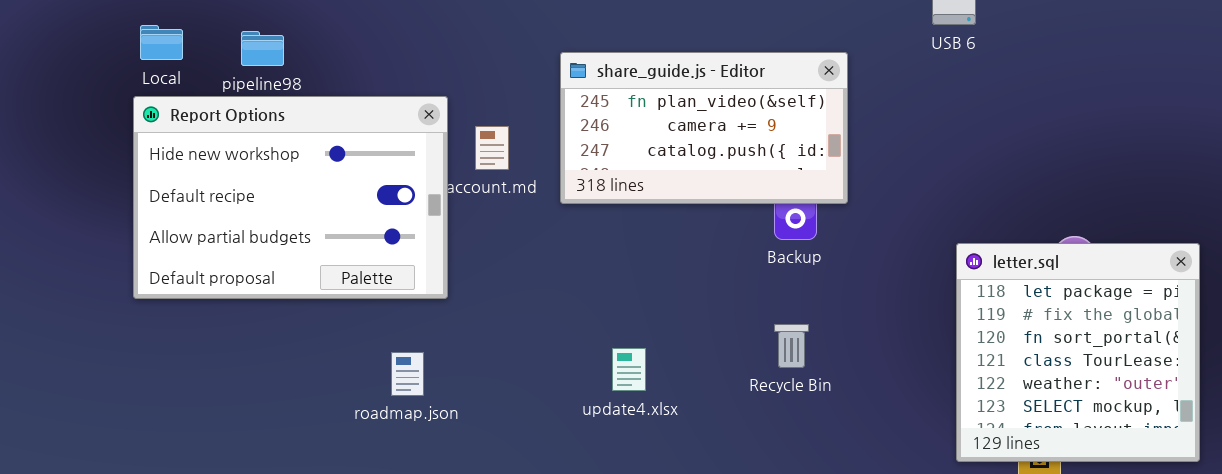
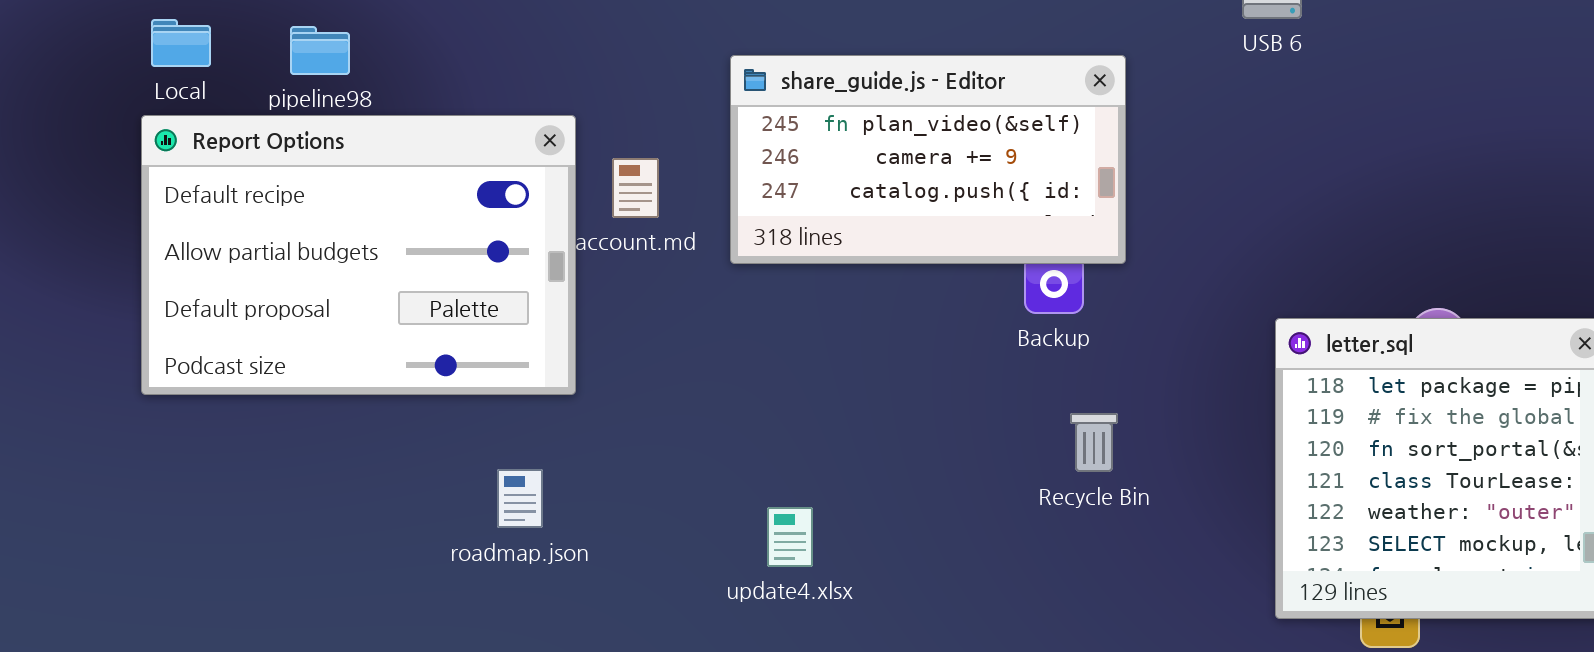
Report Options: [133,96,448,299] -> [141,115,576,395], scrolled down 1 row
Recycle Bin: [774,324,809,368] -> [1070,413,1118,472], moved
update4.xlsx: [612,348,646,391] -> [767,507,813,567], moved

